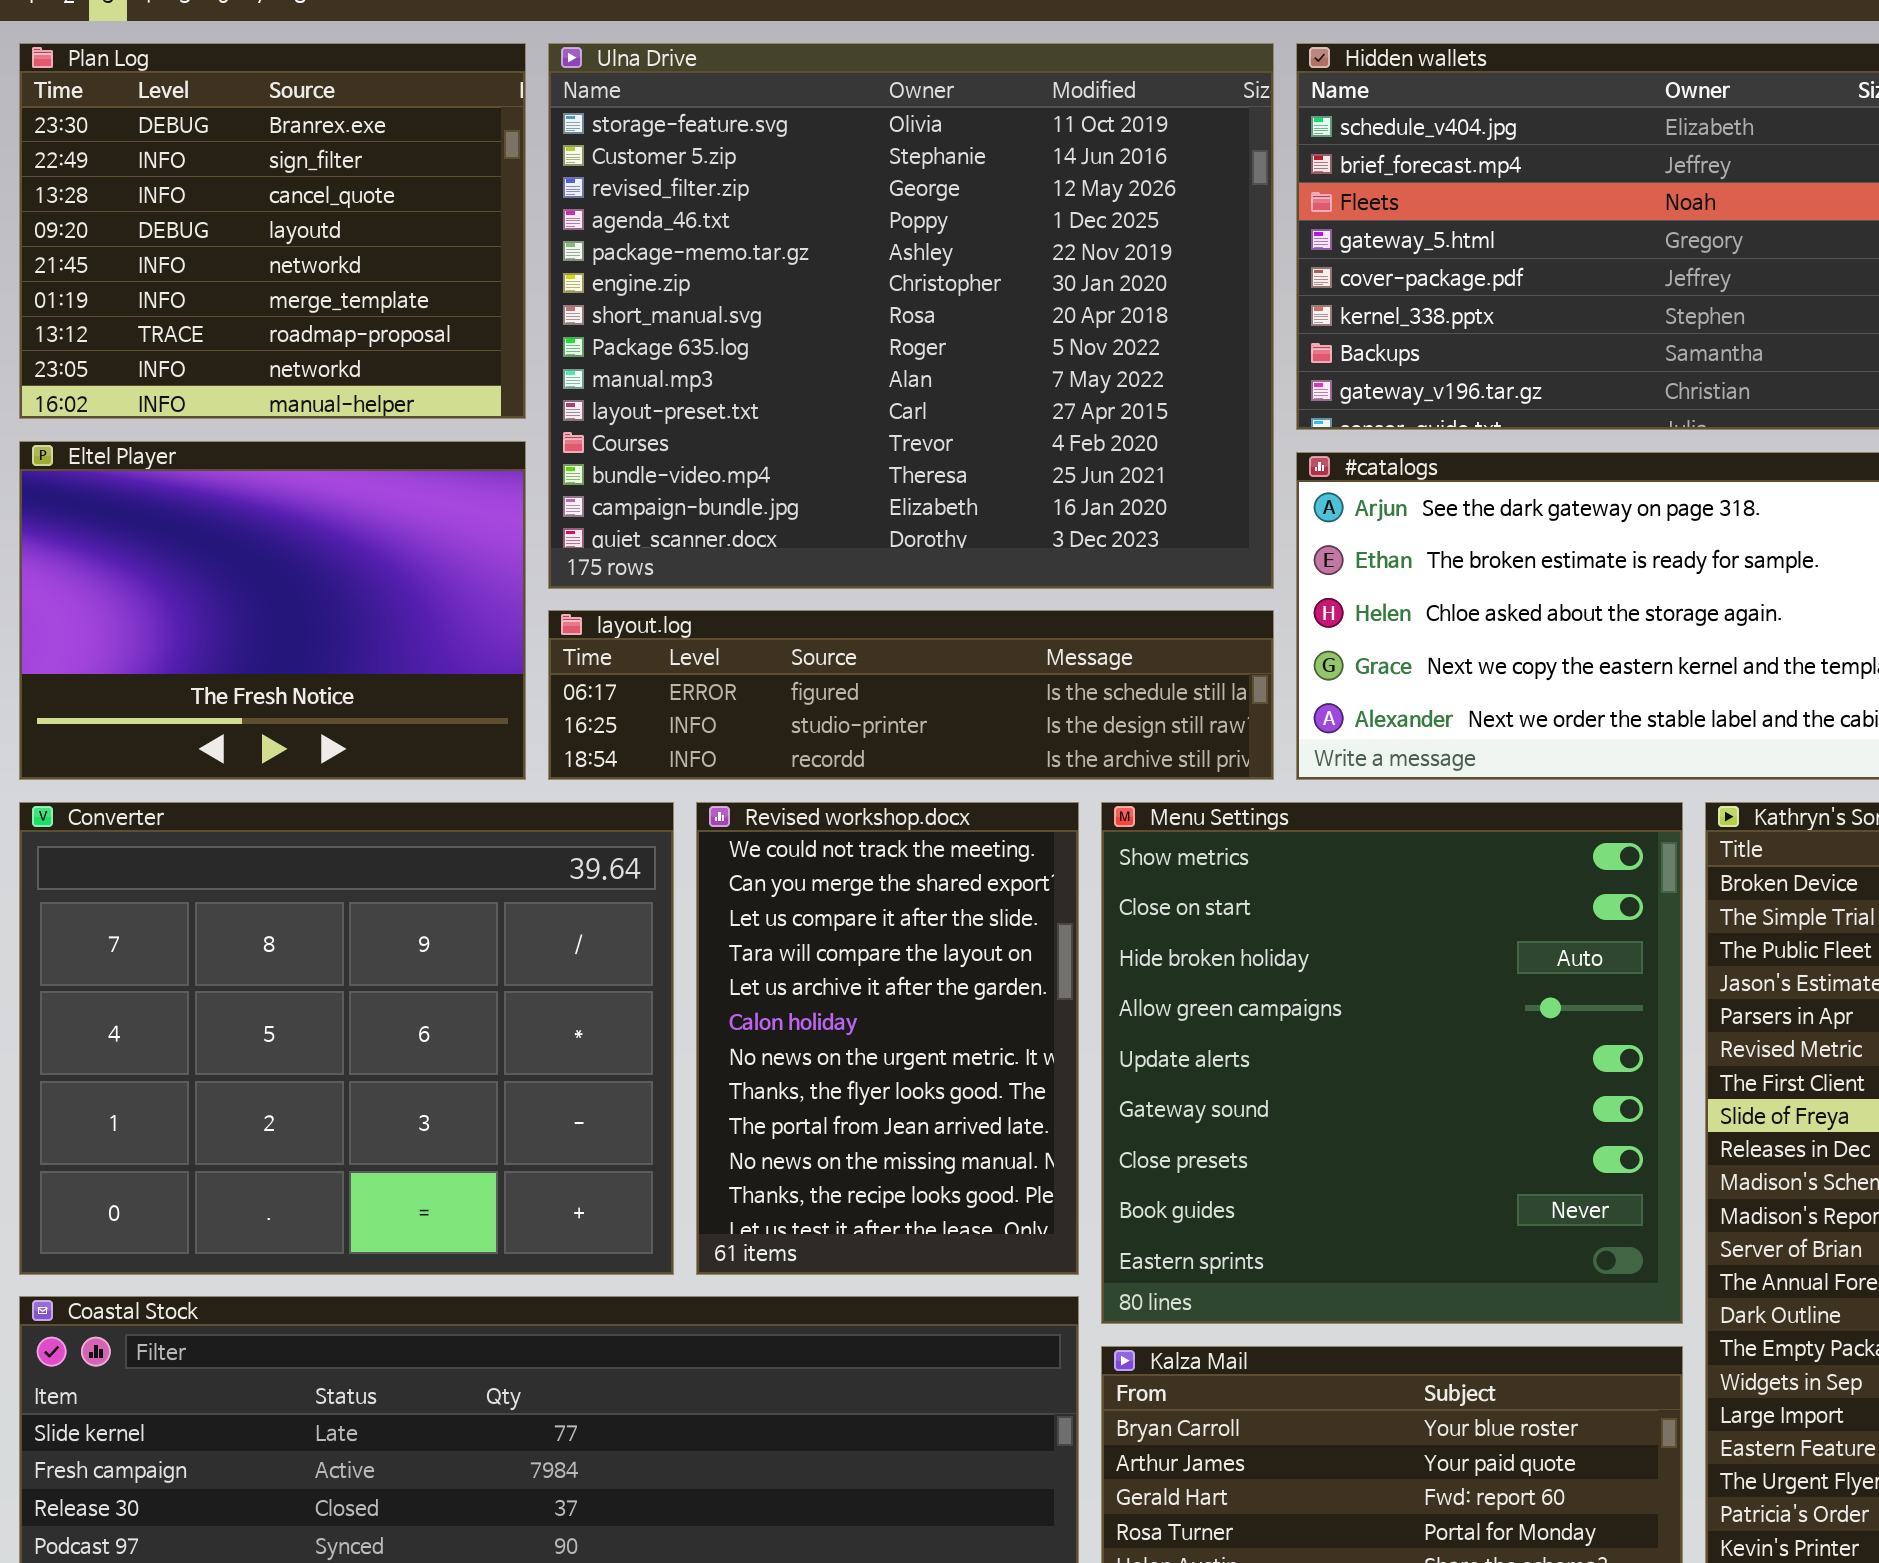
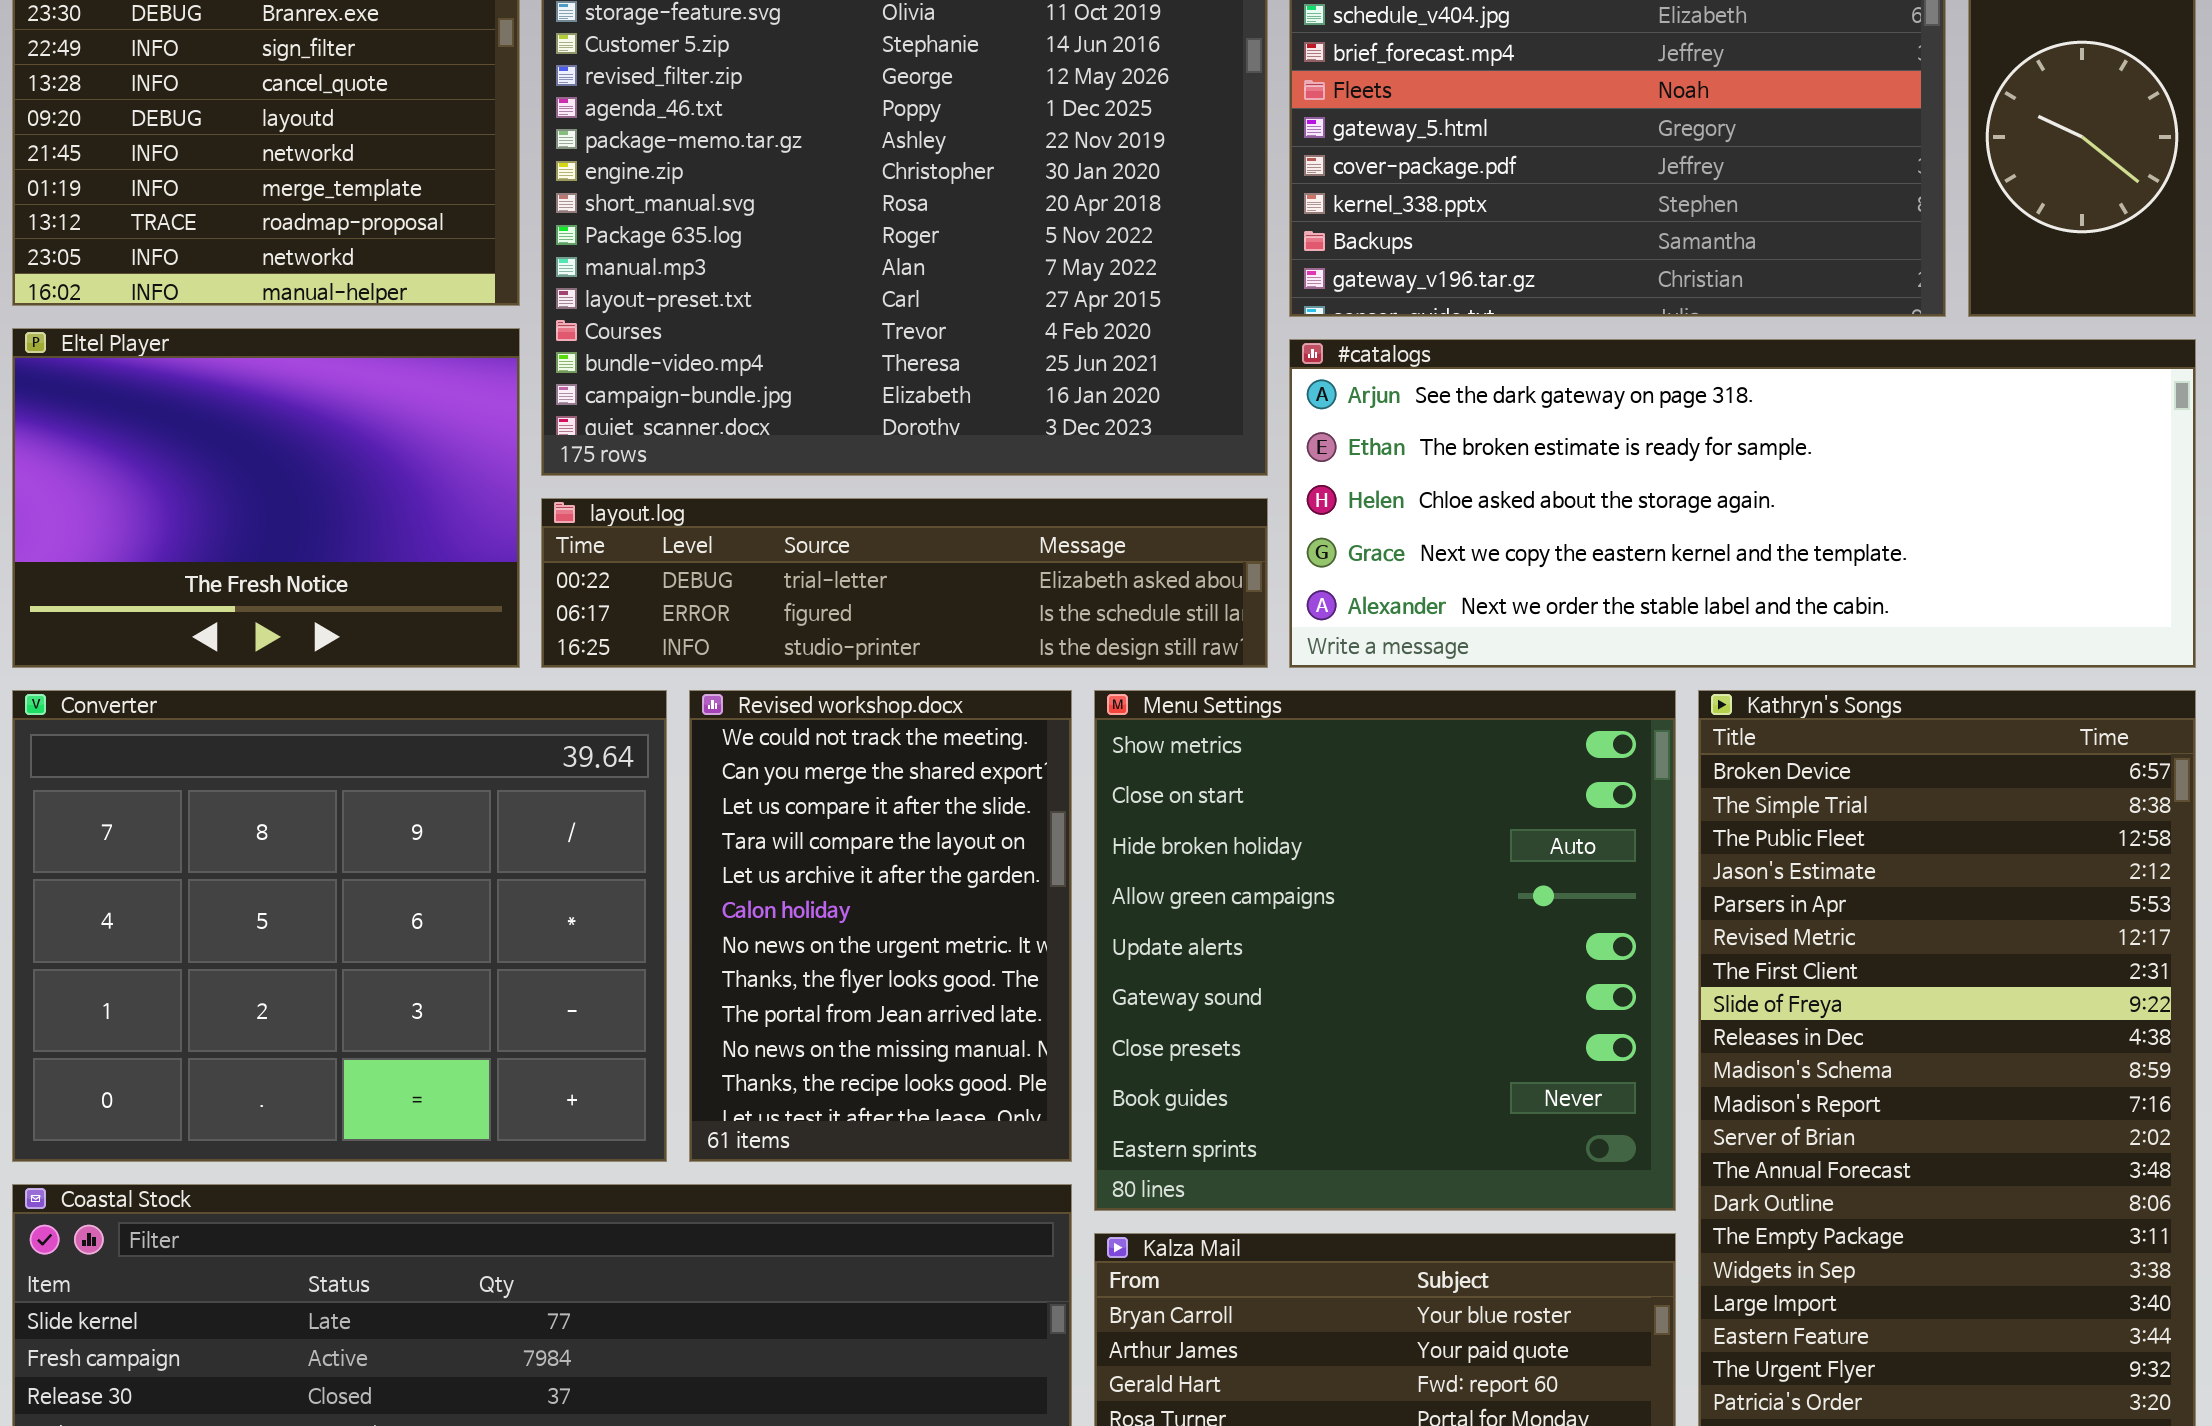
layout.log: [548,610,1274,780] -> [541,498,1268,668], scrolled up 1 row

